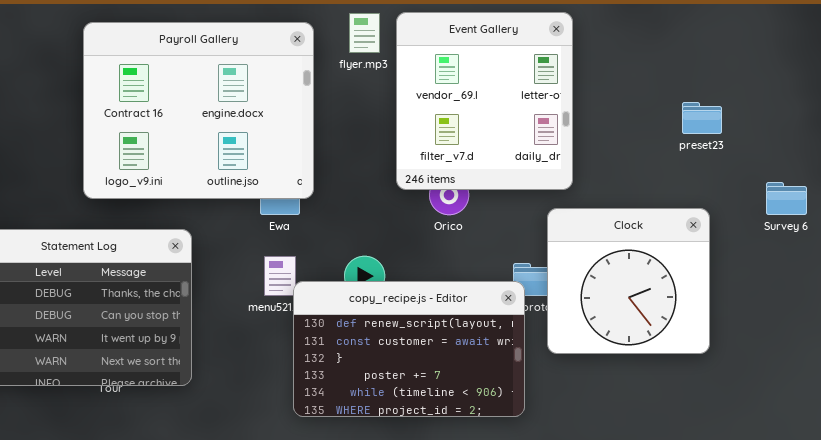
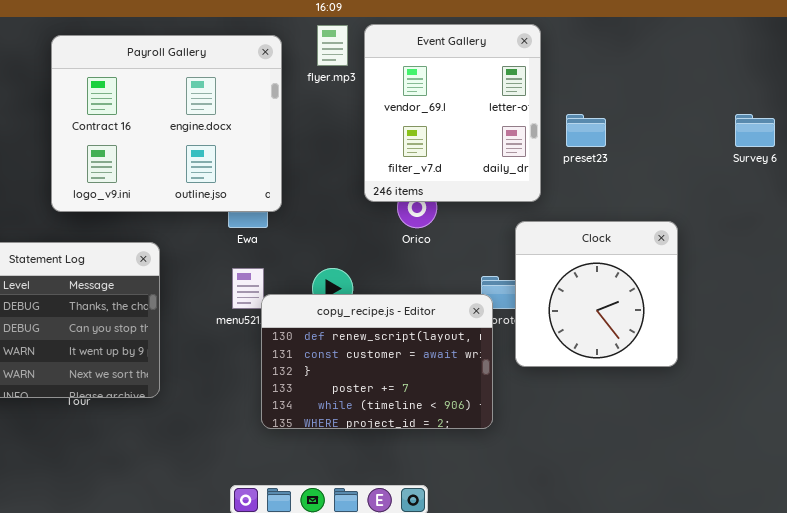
preset23: [682,102,722,134] -> [566,114,606,147], moved
Survey 6: [766,182,807,215] -> [735,114,775,147], moved

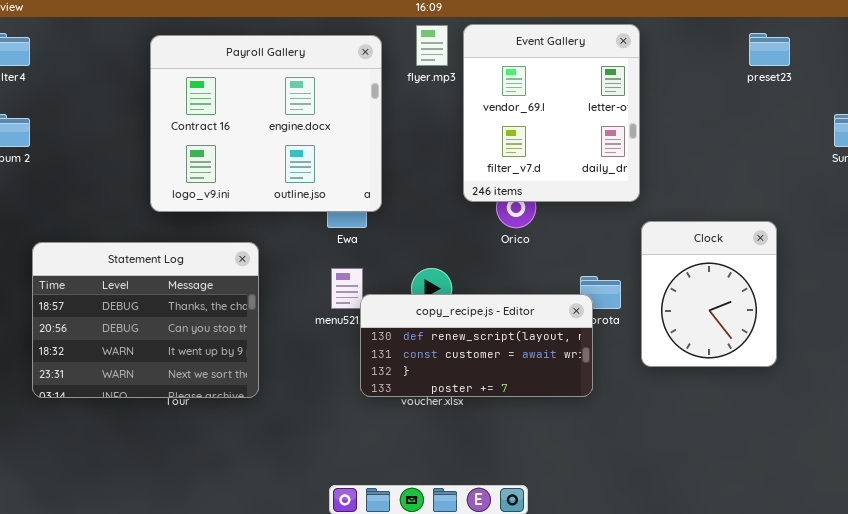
preset23: [566,114,606,147] -> [749,33,790,66], moved
Clock: [515,221,678,367] -> [641,221,777,367], resized
copy_recipe.js - Editor: [261,294,493,429] -> [360,294,593,397], resized

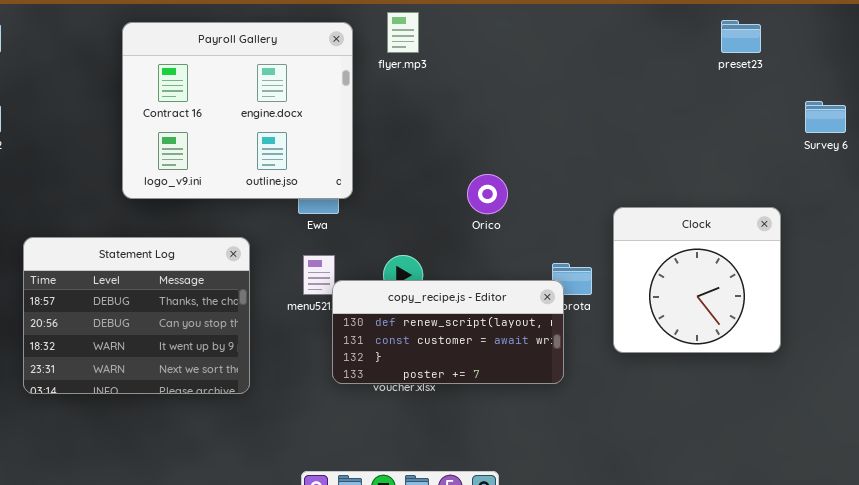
Event Gallery: [463,24,640,202] -> none, closed
Clock: [641,221,777,367] -> [613,207,781,353], resized
Statement Log: [32,242,259,398] -> [23,237,250,394], moved

